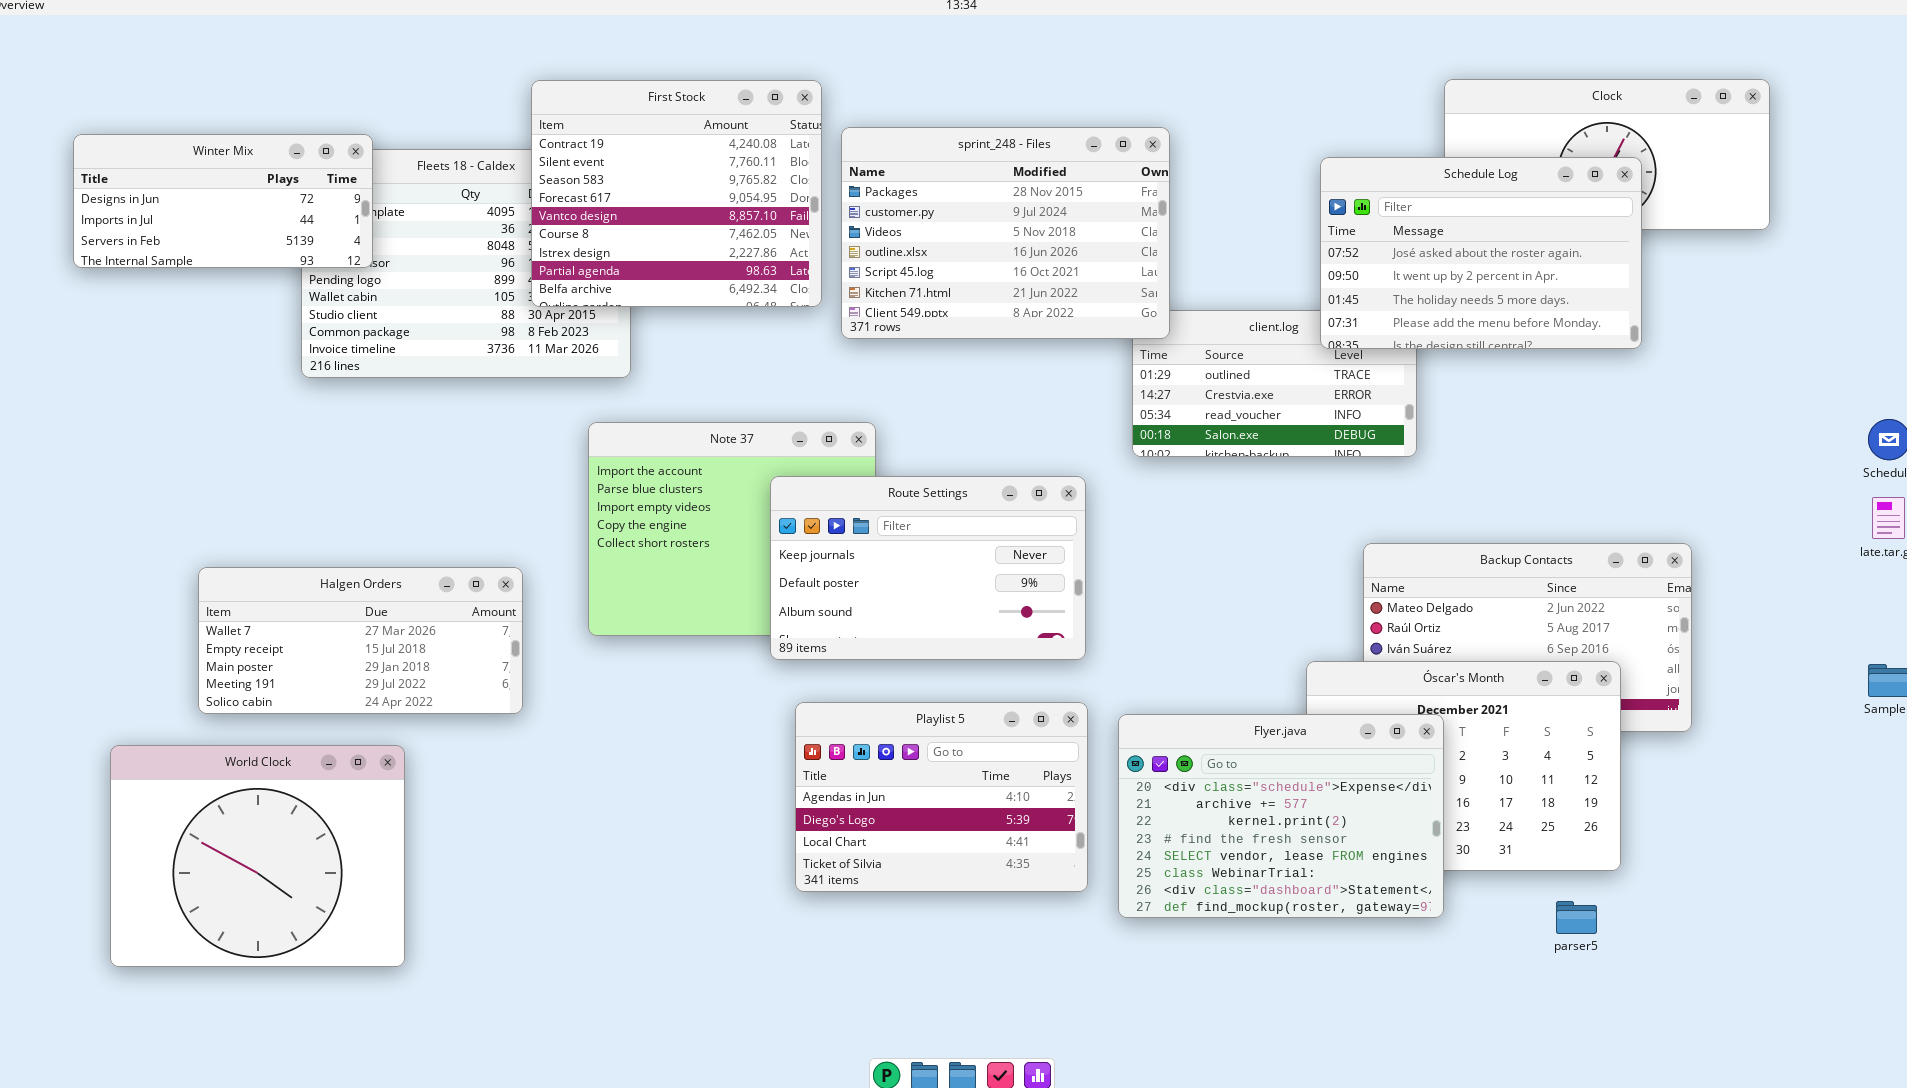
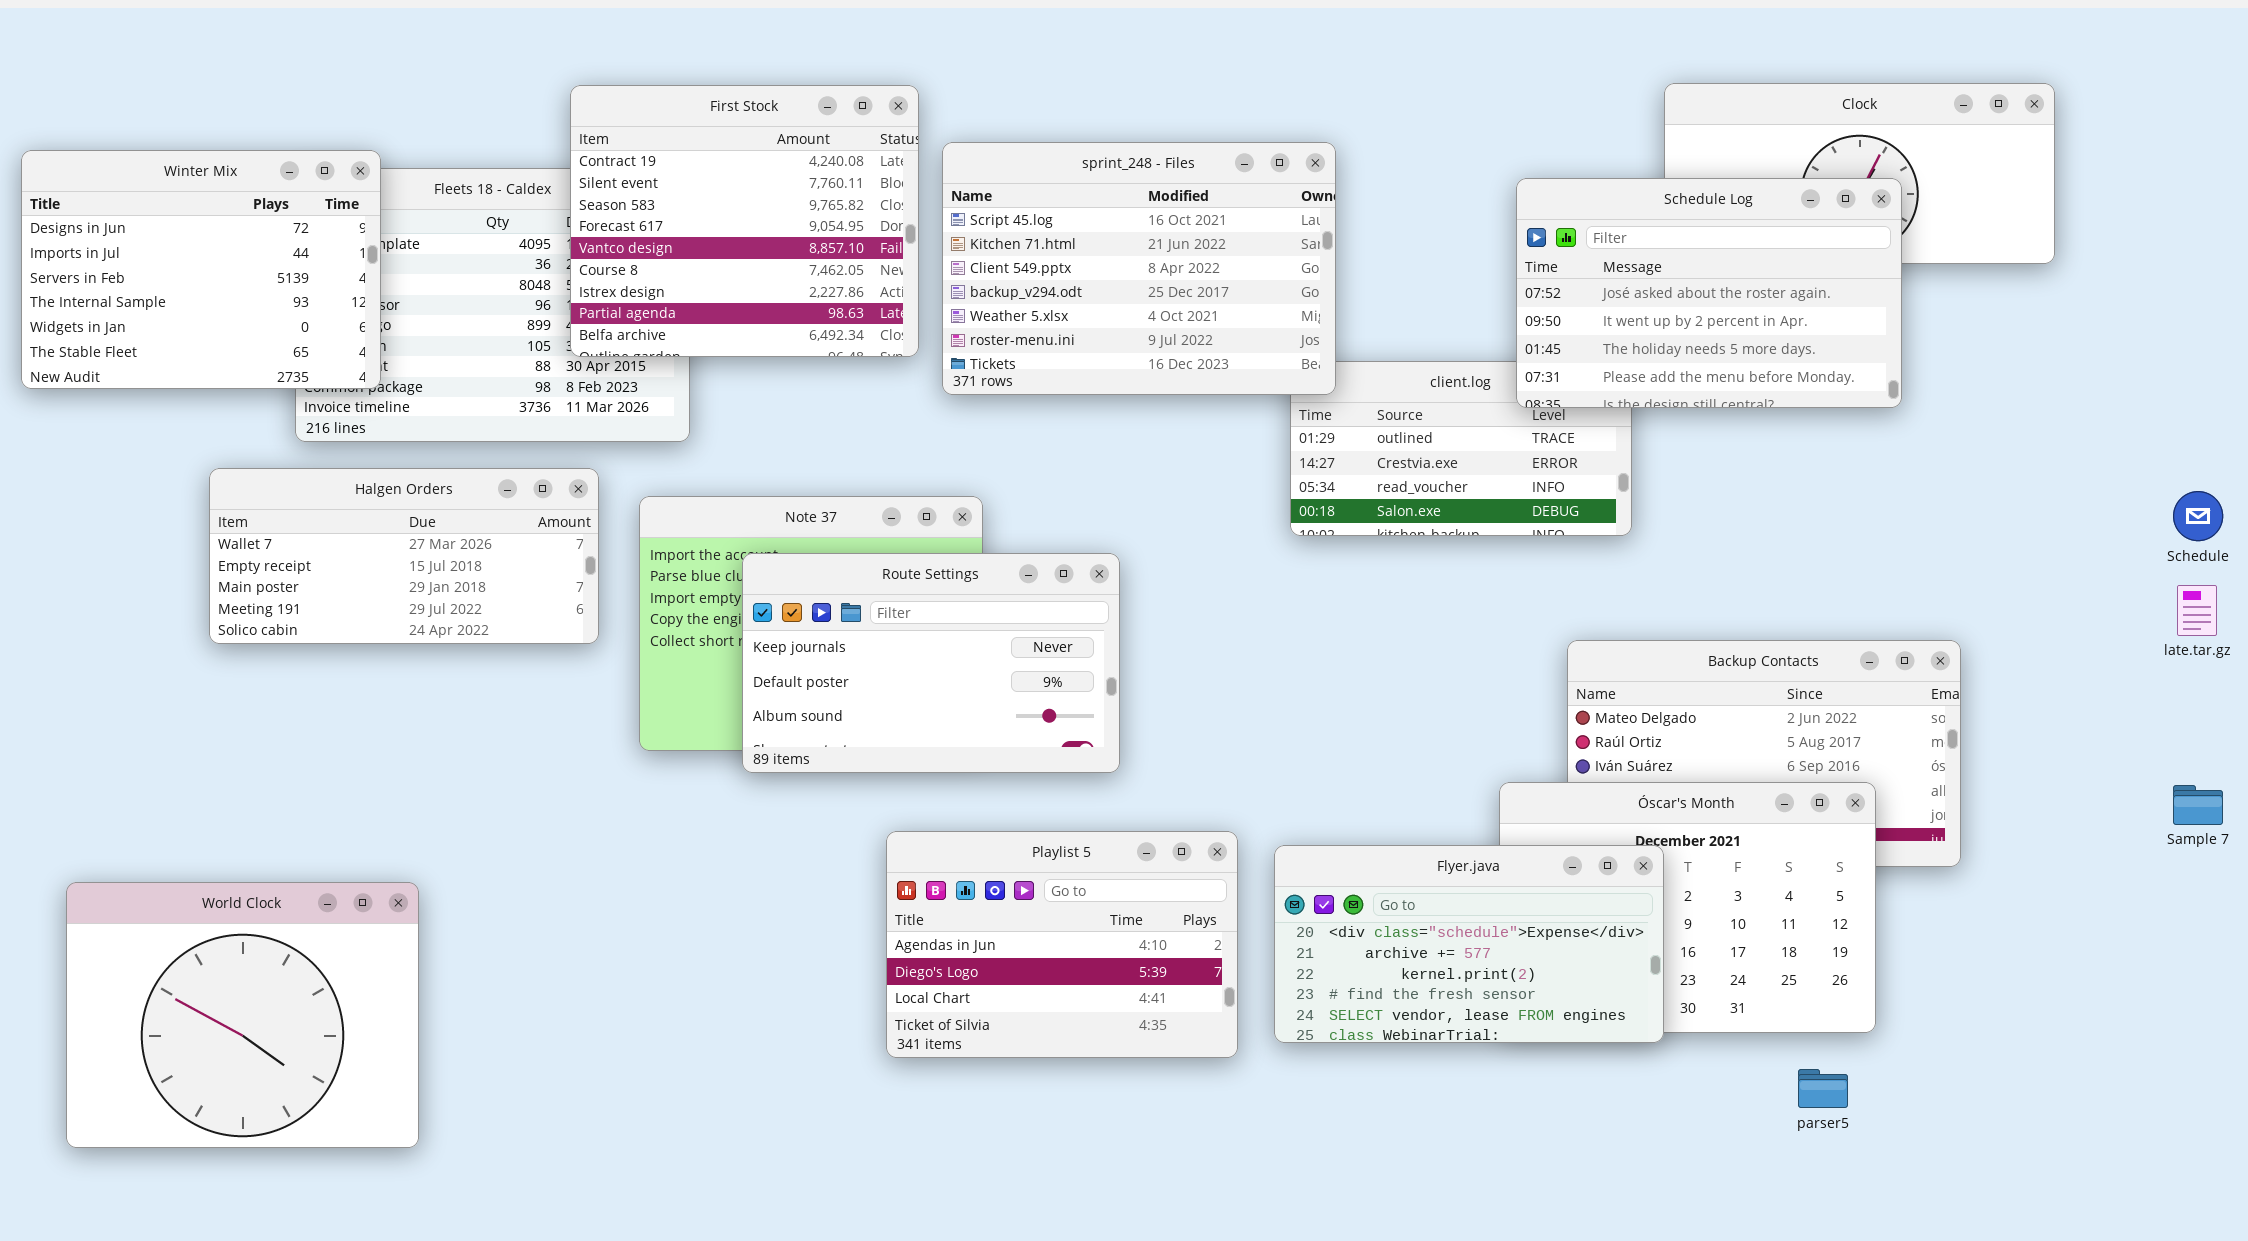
sprint_248 - Files: [841,127,1170,339] -> [942,142,1336,395], scrolled down 4 rows
Winter Mix: [73,134,373,268] -> [21,150,381,389], resized
Route Settings: [770,476,1086,660] -> [742,553,1120,773], moved
Halgen Orders: [198,567,523,714] -> [209,468,599,644], moved
Flyer.java: [1118,714,1444,918] -> [1274,845,1664,1043], resized

